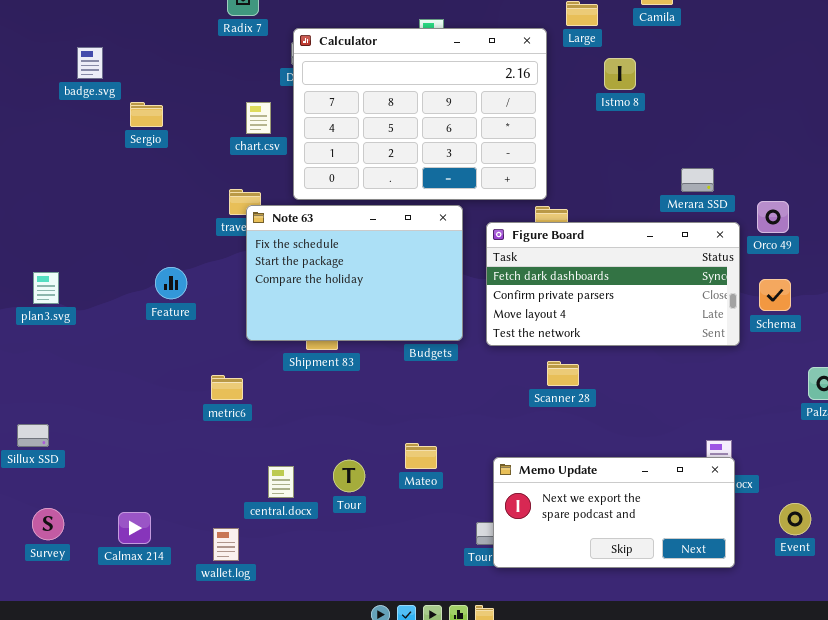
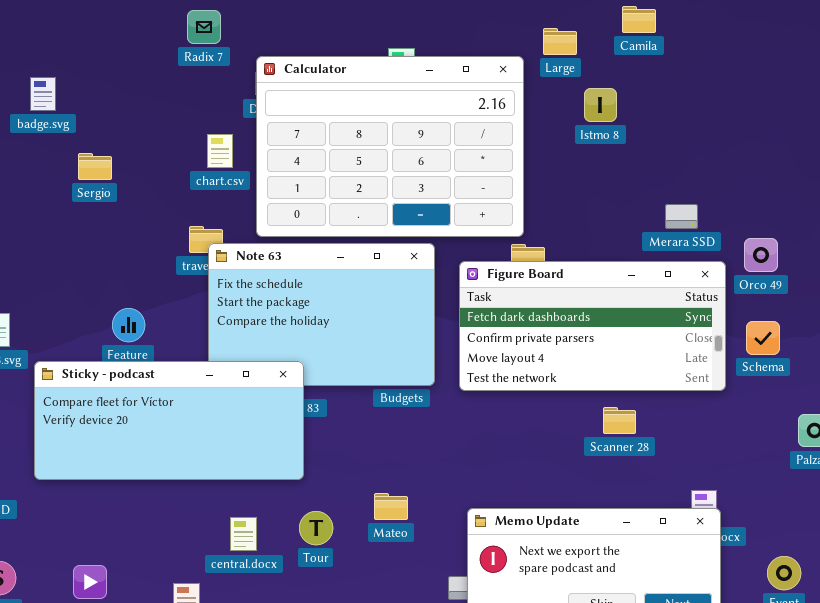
Sergio: [130,102,163,127] -> [78,153,112,180], moved
Sticky - podcast: none -> [34,361,304,480], opened
Scanner 28: [547,361,579,386] -> [603,407,636,434], moved

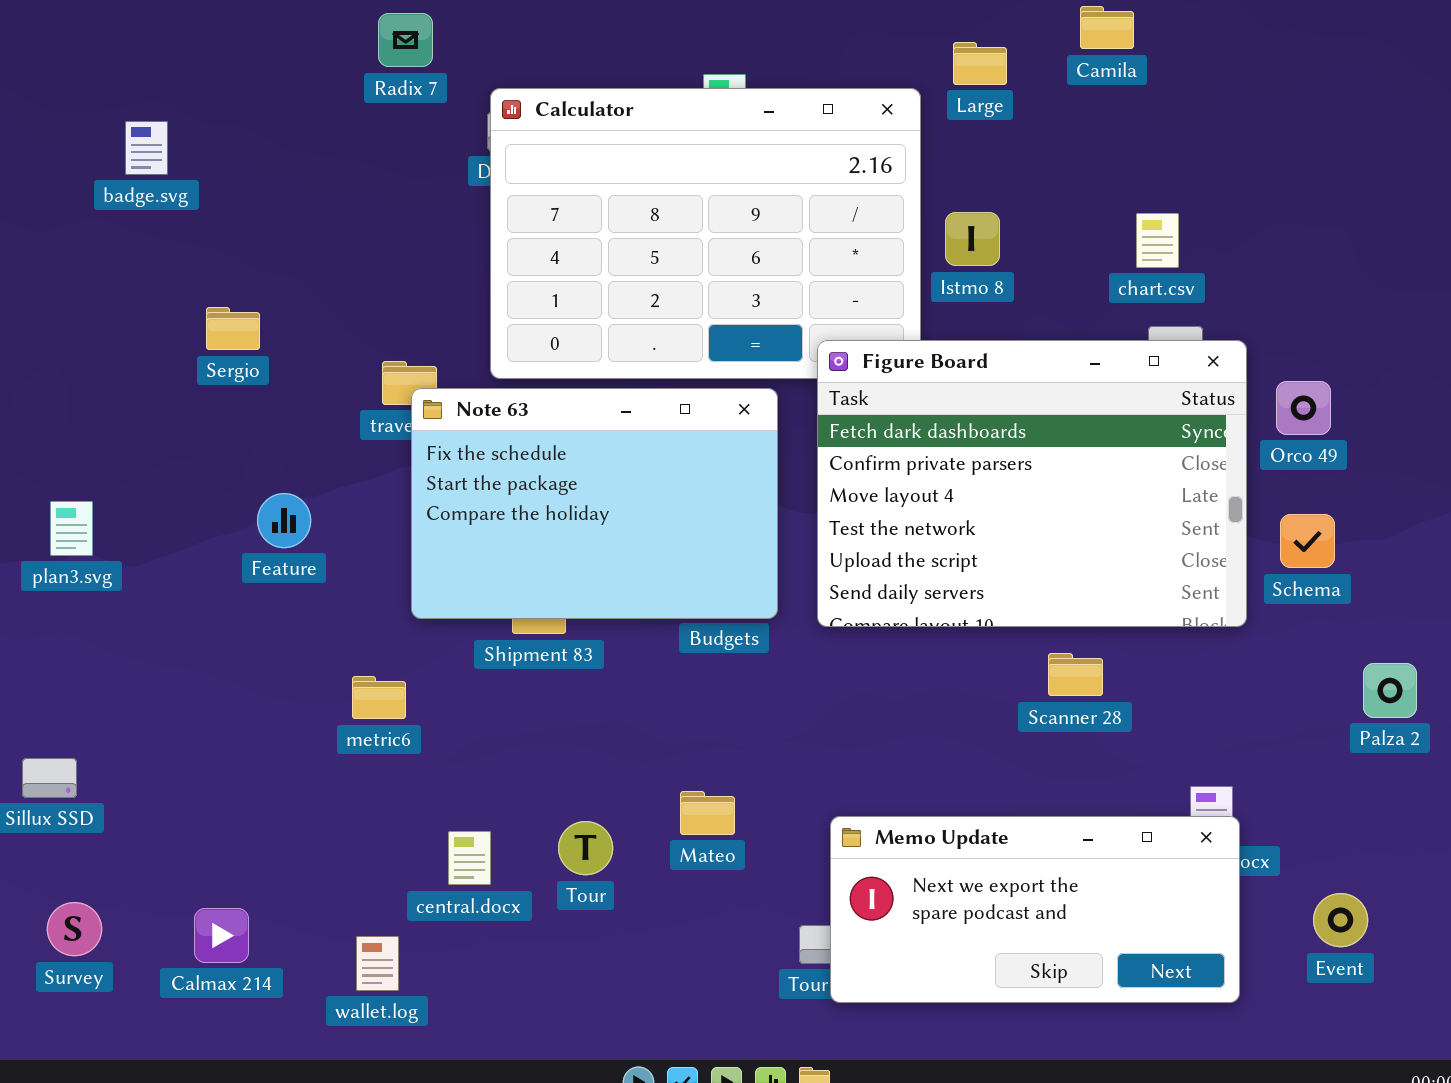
Istmo 8: [584,88,617,122] -> [945,212,1000,266], moved
chart.csv: [207,134,233,168] -> [1136,213,1179,268], moved
Sergio: [78,153,112,180] -> [206,307,260,350], moved
Figure Board: [459,261,726,391] -> [817,340,1247,627], resized
Sticky - podcast: [34,361,304,480] -> none, closed

